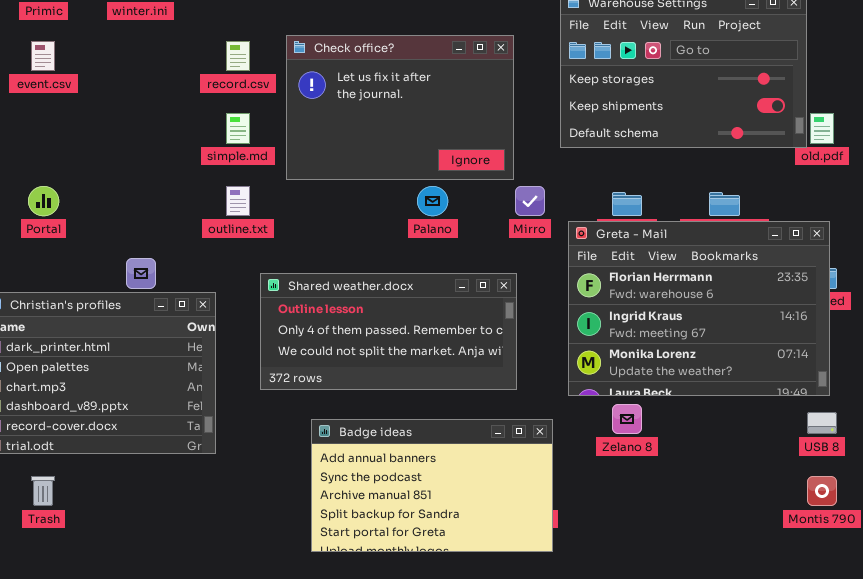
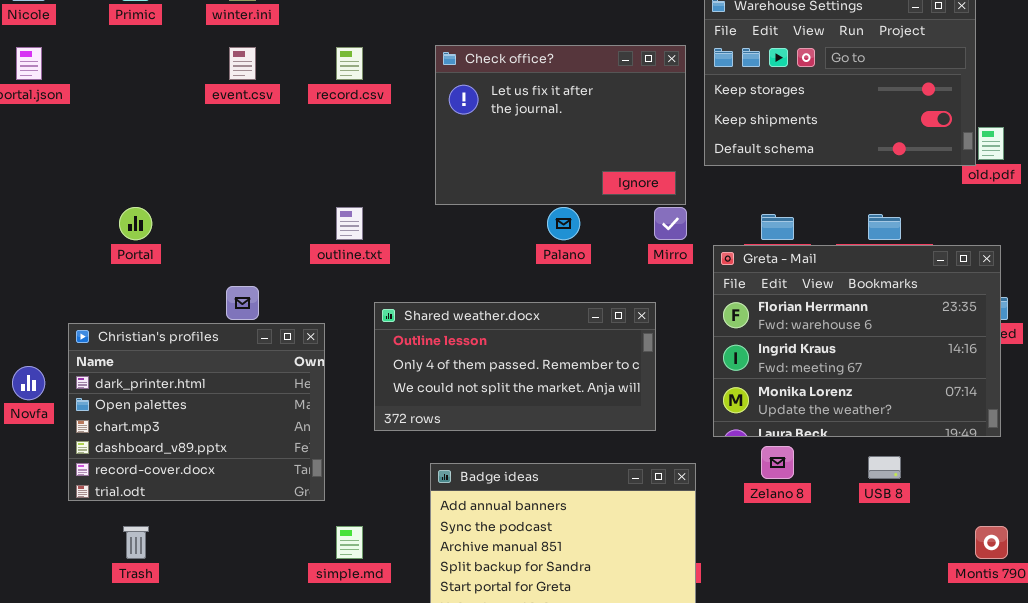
Check office?: [286,35,514,180] -> [435,45,686,205], moved
event.csv: [31,41,55,71] -> [229,47,256,80], moved
simple.md: [226,113,250,144] -> [336,526,363,559], moved
USB 8: [807,412,837,434] -> [868,456,901,479], moved

